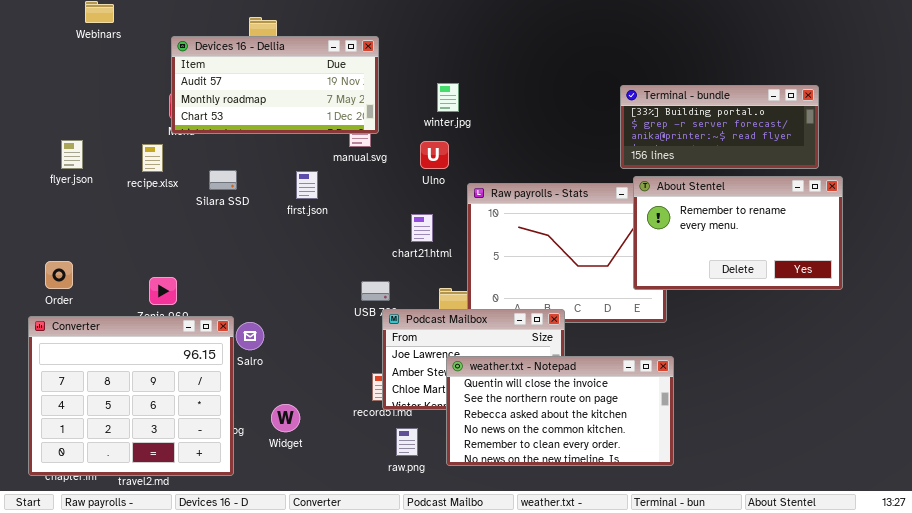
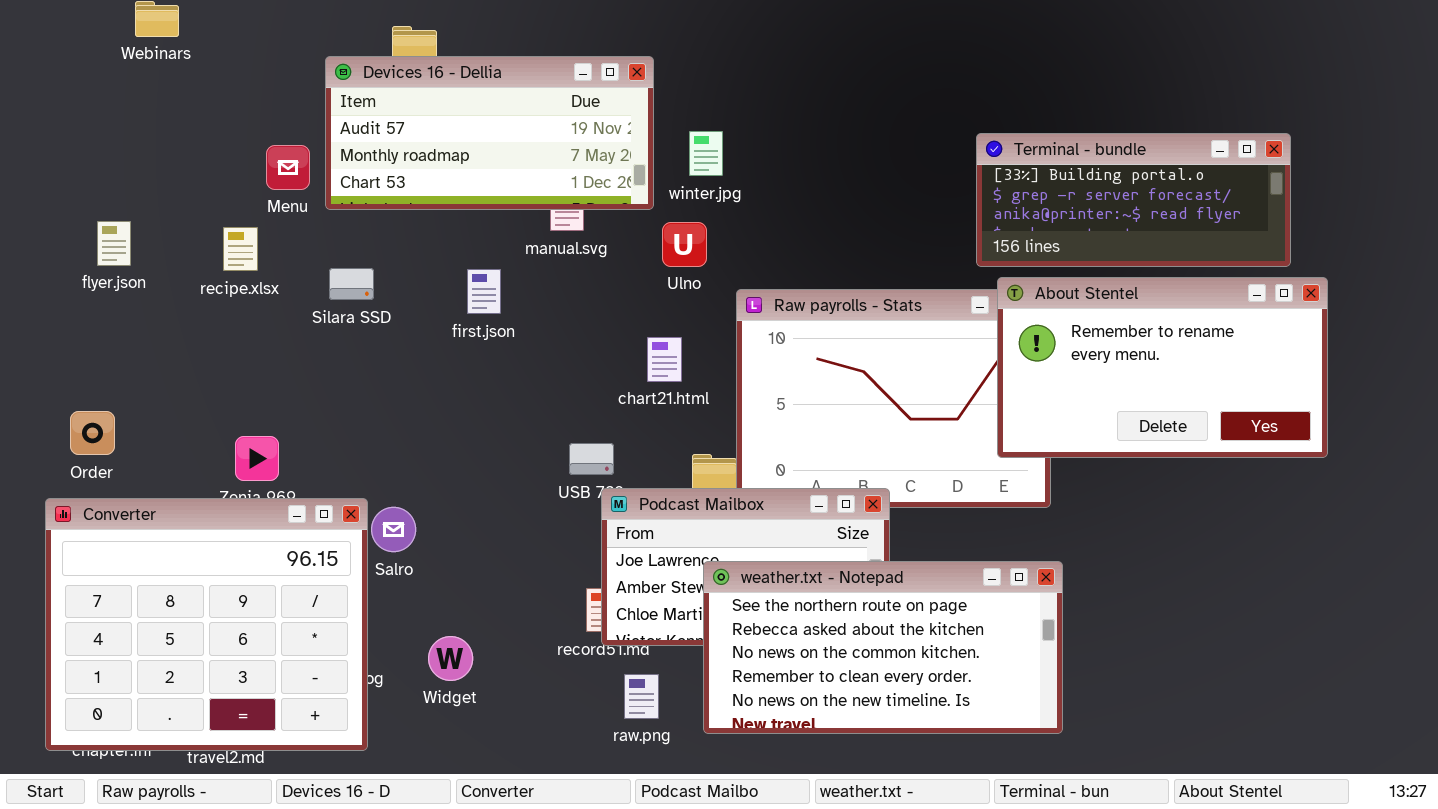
Devices 16 - Dellia: [171,36,379,134] -> [325,56,654,210], moved
weather.txt - Notepad: [446,356,674,466] -> [703,561,1063,734], scrolled down 1 row

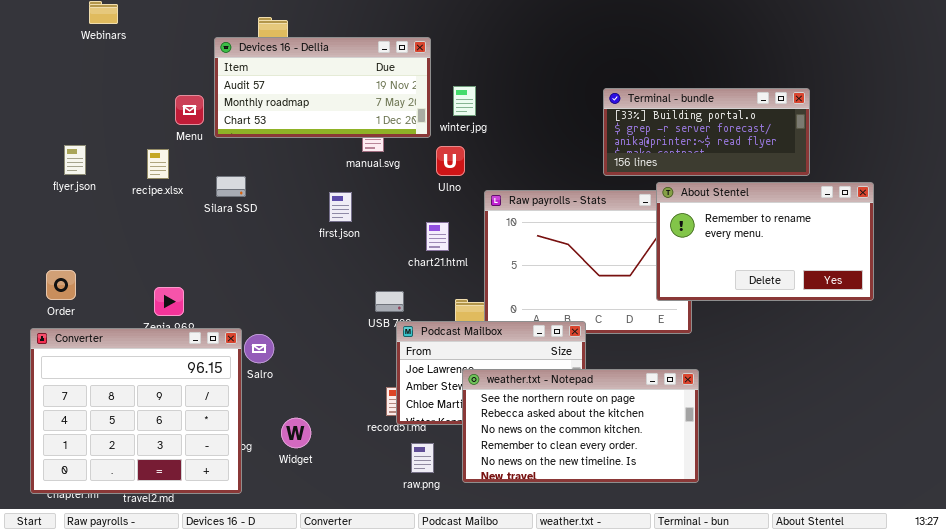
Terminal - bundle: [976,133,1291,267] -> [603,88,810,176], moved
first.json: [467,269,501,314] -> [329,192,352,222], moved

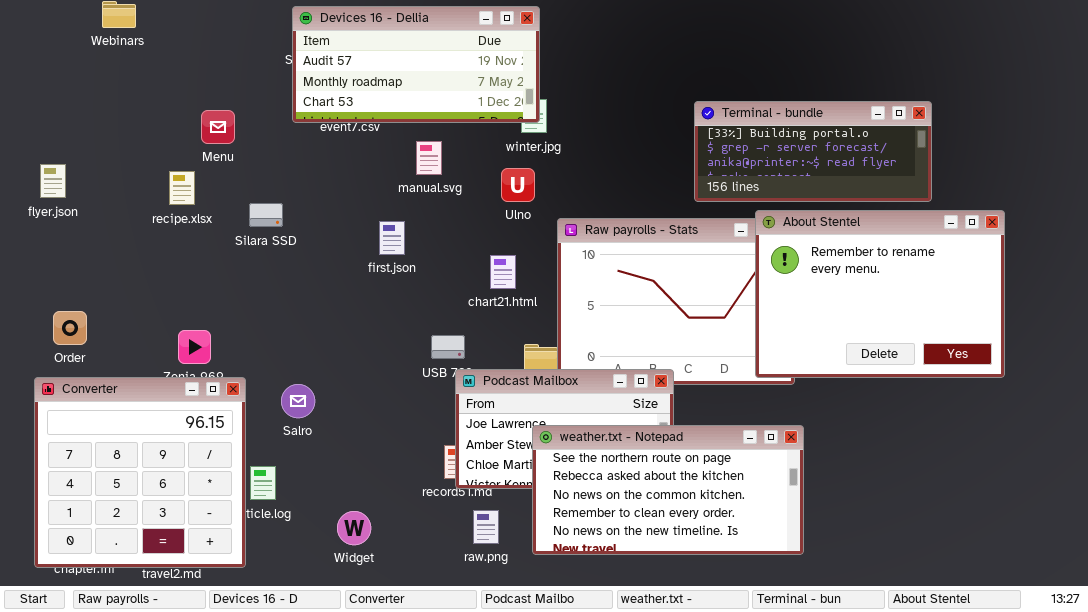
Devices 16 - Dellia: [214,37,431,138] -> [292,6,540,123], moved
flyer.json: [64,145,86,175] -> [40,164,66,198], moved
About Stentel: [656,182,874,301] -> [755,210,1005,378], resized
Converter: [30,328,242,494] -> [34,377,246,568], resized
Widget: [281,418,311,448] -> [337,511,371,545], moved

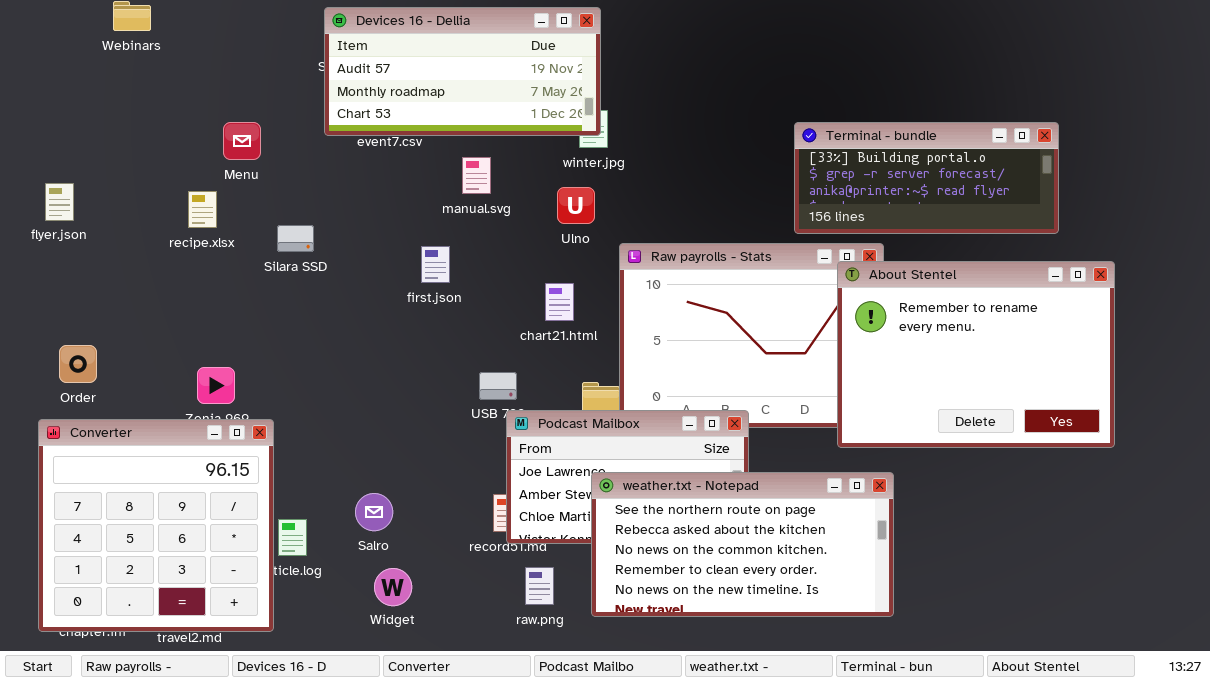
Terminal - bundle: [694,101,932,202] -> [794,122,1059,234], moved
About Stentel: [755,210,1005,378] -> [837,261,1115,448], moved
Salro: [281,384,315,418] -> [355,493,393,531], moved

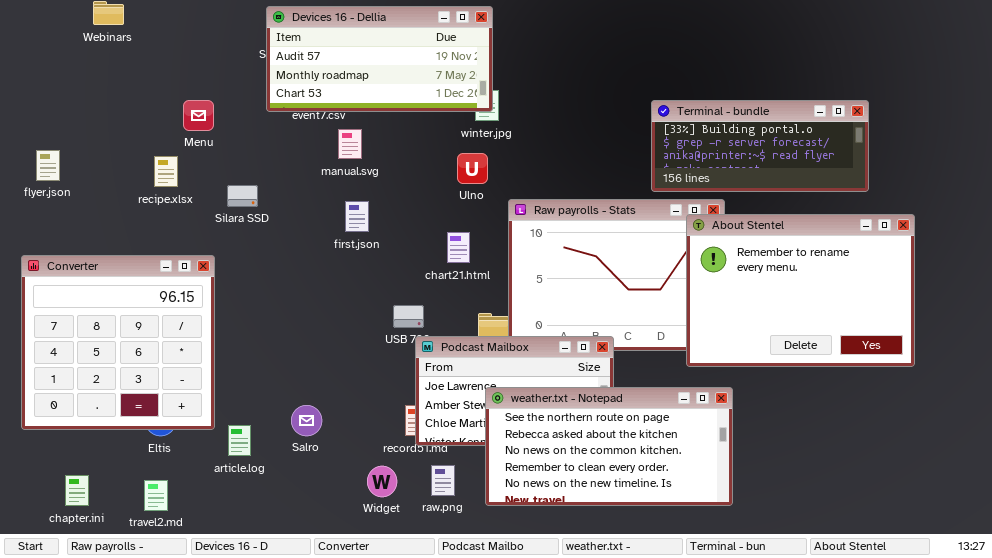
manual.svg: [462,157,491,194] -> [338,129,362,159], moved
Converter: [38,419,274,632] -> [21,255,215,430], moved
Widget: [374,568,412,606] -> [367,466,397,497], moved

